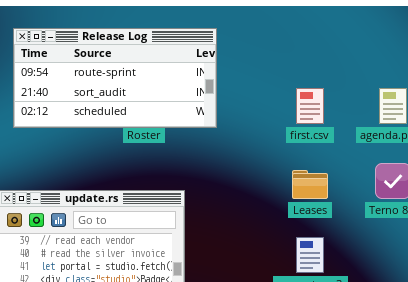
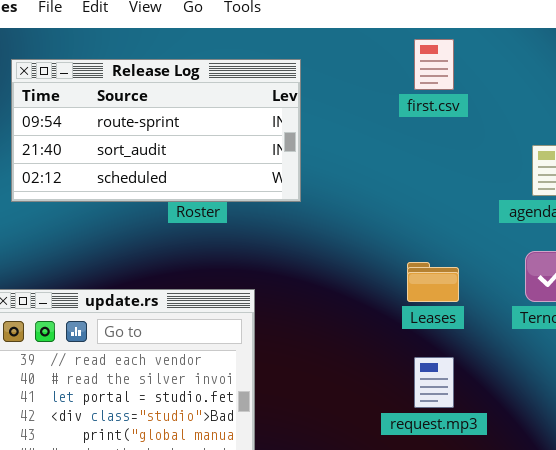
first.csv: [296,88,324,124] -> [414,39,454,90], moved

